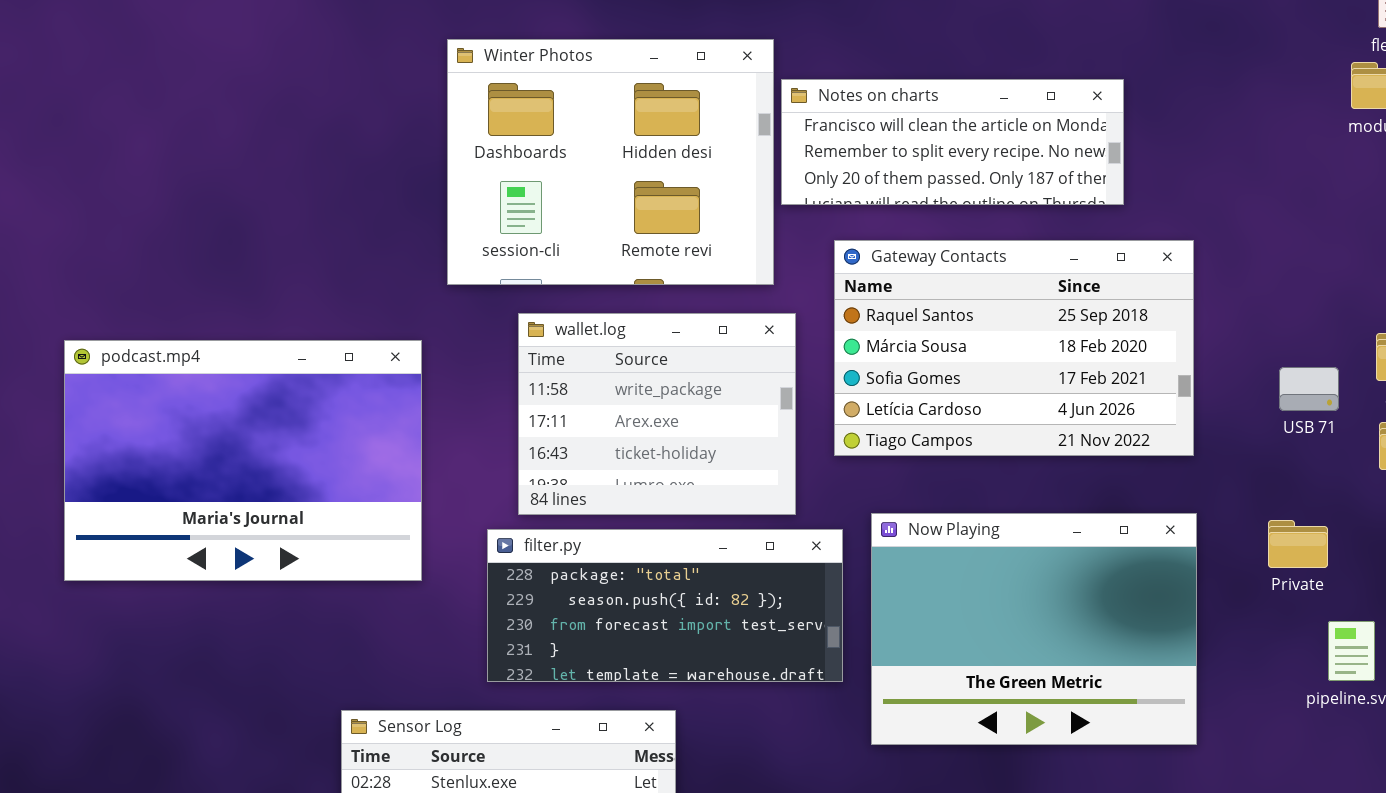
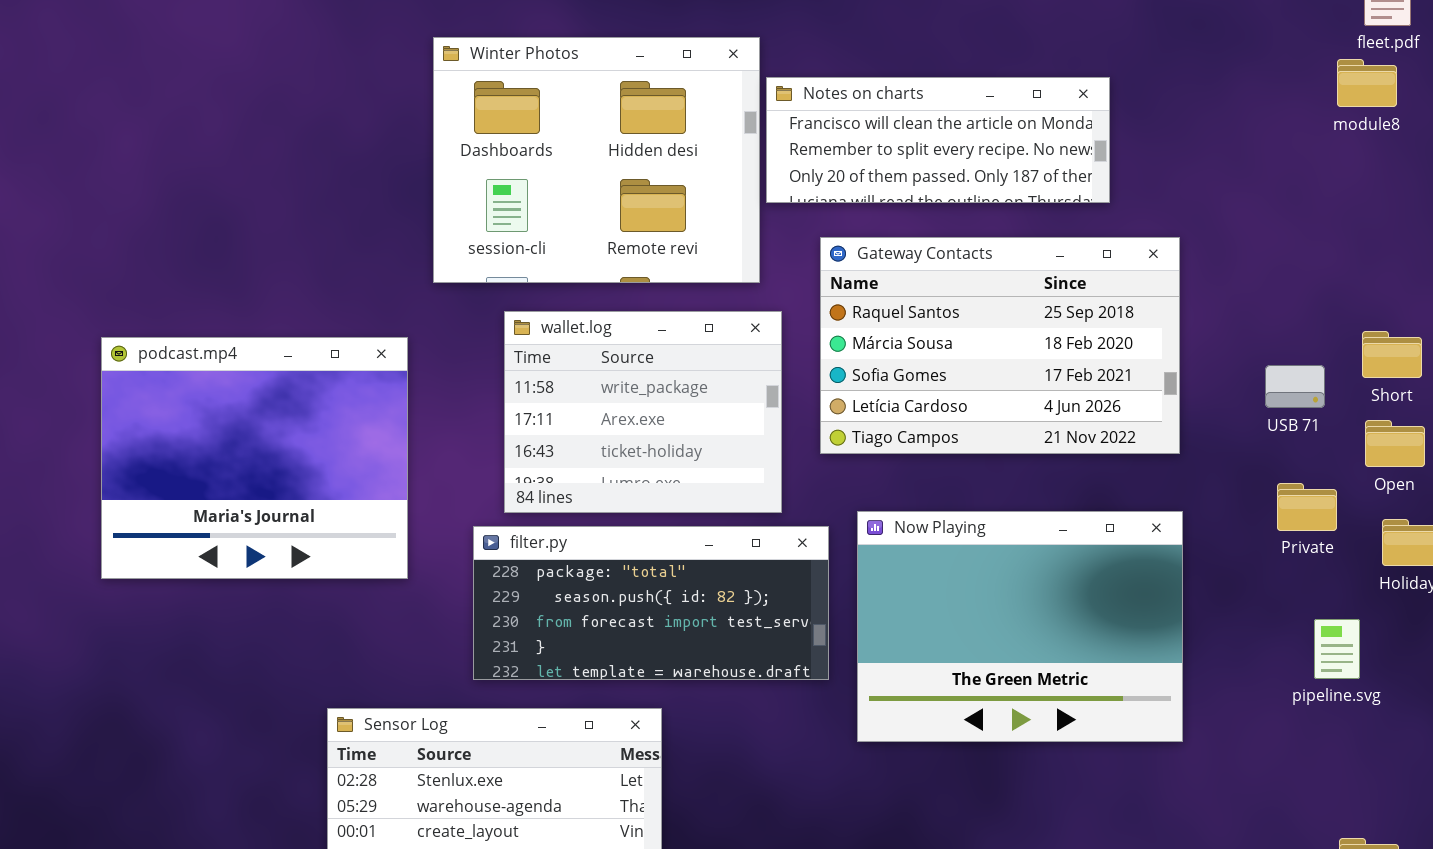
podcast.mp4: [64,340,422,581] -> [101,337,408,579], resized
Private: [1268,520,1328,568] -> [1277,483,1337,531], moved

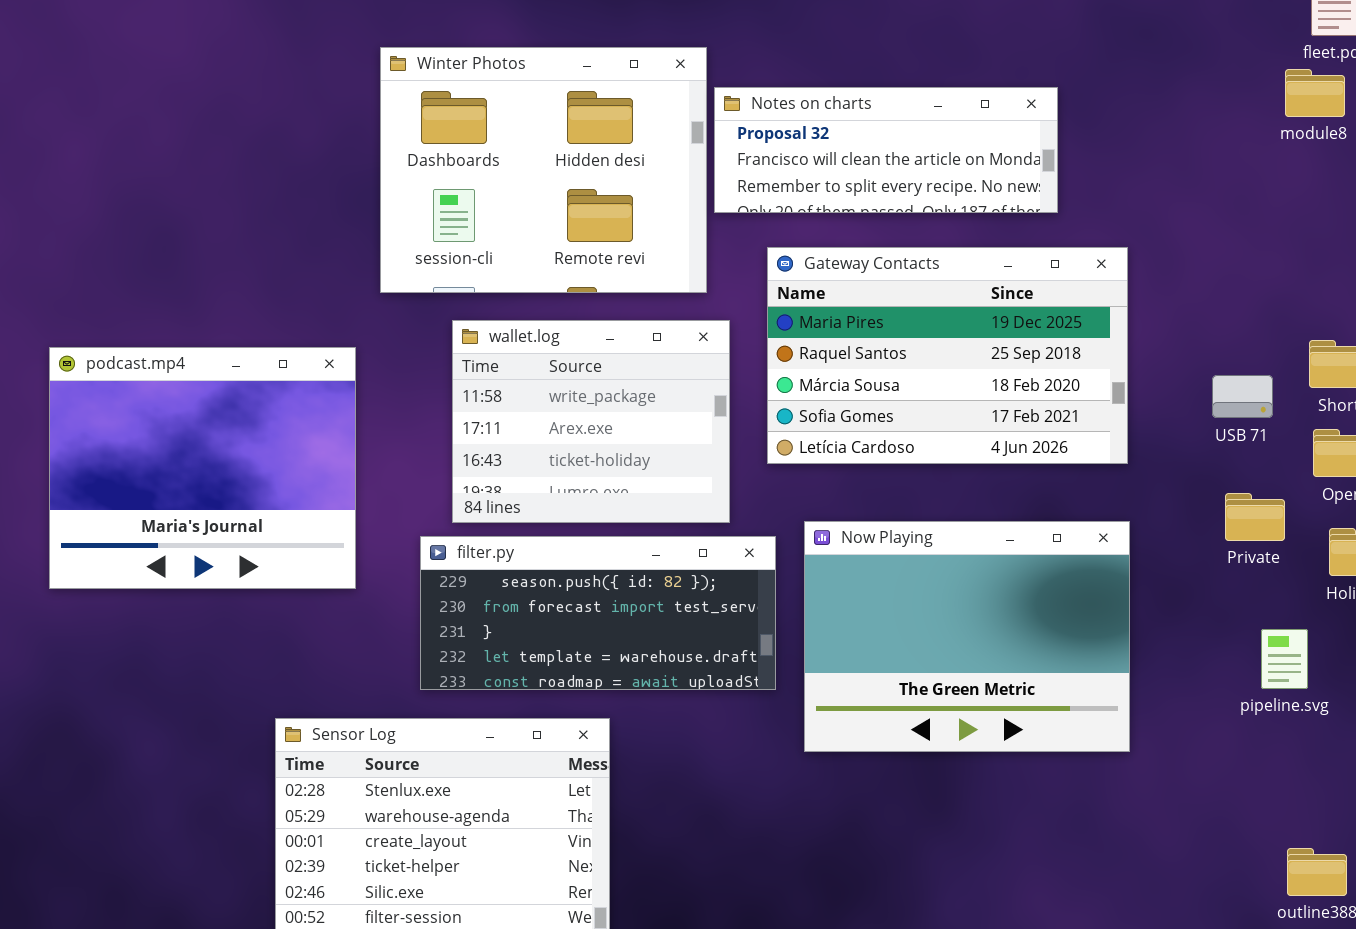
Notes on charts: [766,77,1110,203] -> [714,87,1058,213], scrolled up 1 row
Gateway Contacts: [820,237,1180,454] -> [767,247,1128,464], scrolled up 1 row
filter.py: [473,526,829,680] -> [420,536,776,690], scrolled down 1 row

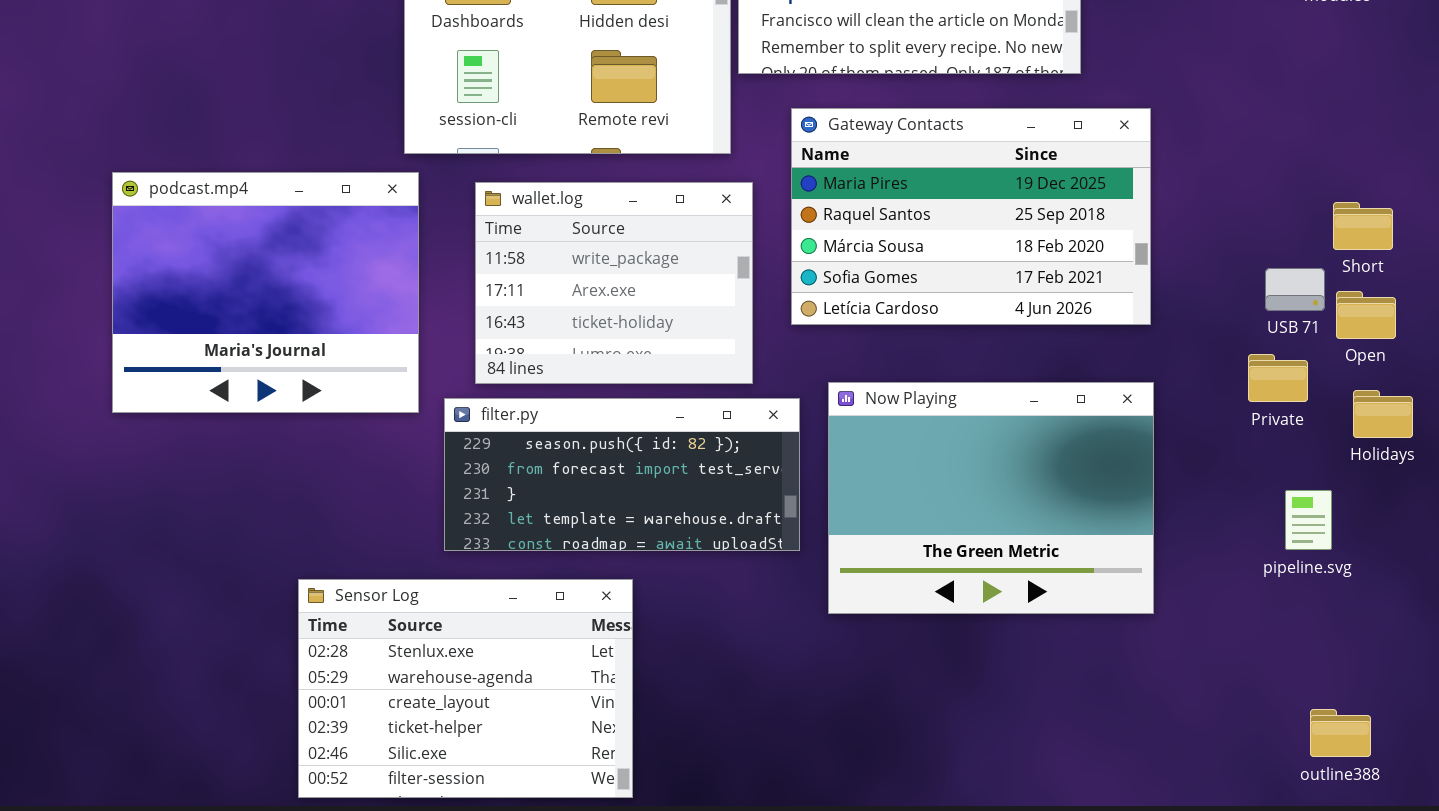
podcast.mp4: [49,347,356,589] -> [112,172,419,413], moved
USB 71: [1212,375,1273,418] -> [1265,268,1325,311], moved

